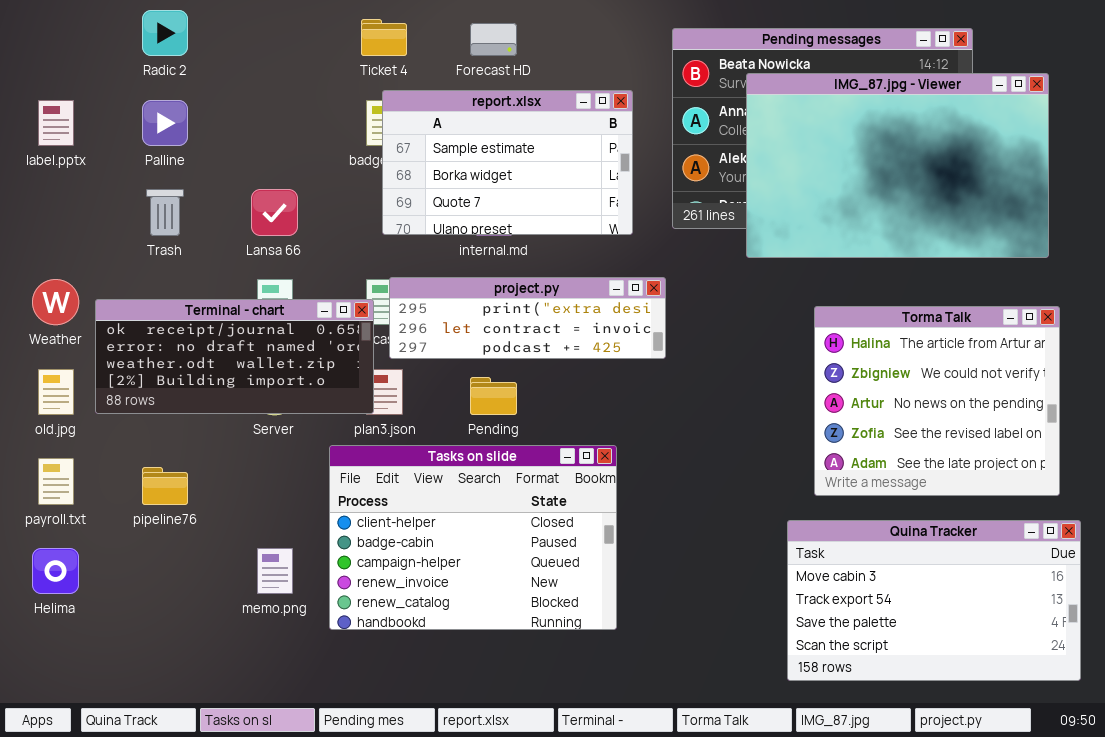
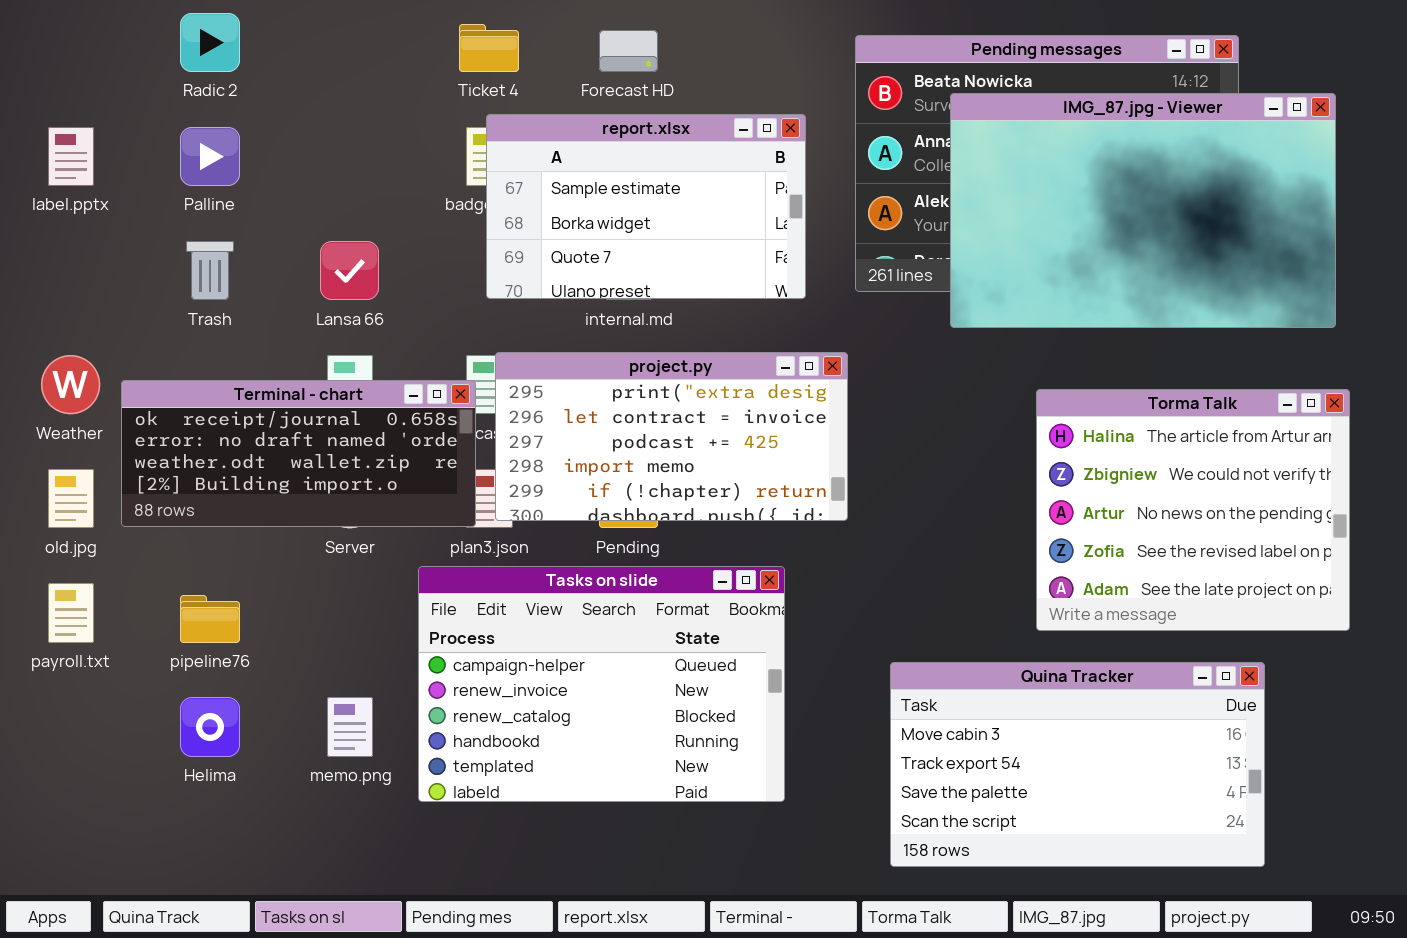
project.py: [389,277,666,359] -> [495,352,848,521], resized
Tasks on slide: [329,445,617,630] -> [418,566,785,802], scrolled down 2 rows
Quina Tracker: [787,520,1081,681] -> [890,662,1265,867], moved
Helima: [32,548,79,594] -> [180,697,240,757], moved

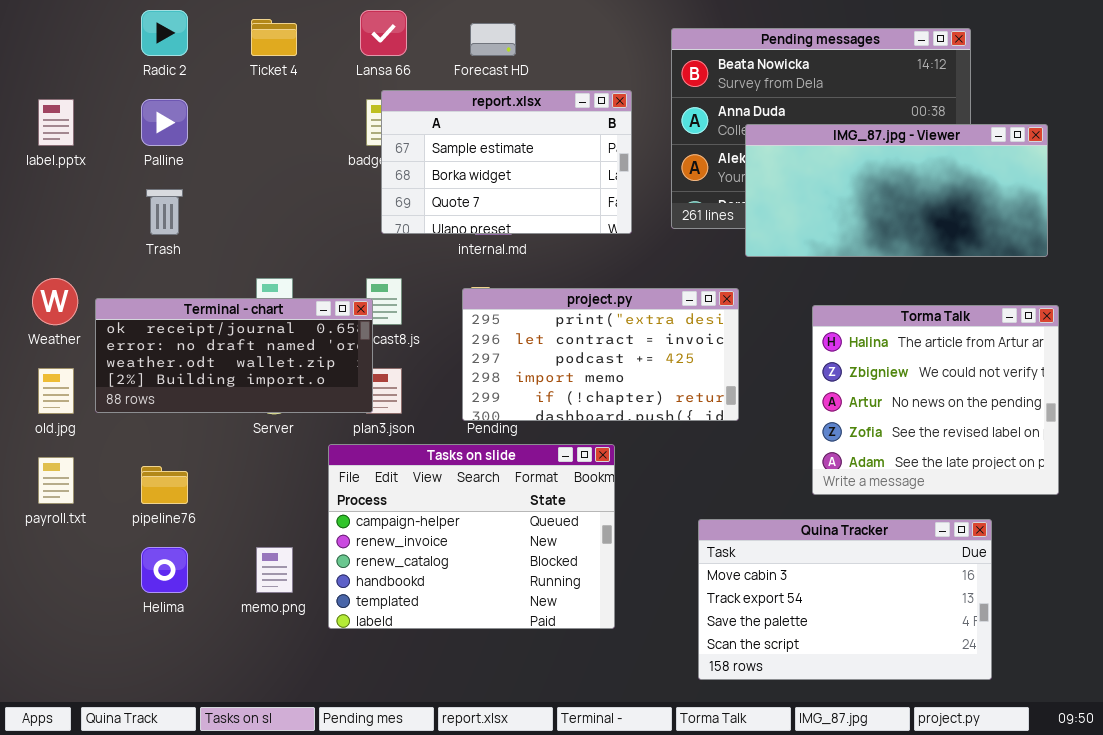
Ticket 4: [459,24,519,72] -> [251,19,297,56], moved
IMG_87.jpg - Viewer: [950,93,1336,328] -> [745,124,1048,257], resized
Lansa 66: [320,241,379,300] -> [360,10,407,56], moved
project.py: [495,352,848,521] -> [462,288,739,421], moved

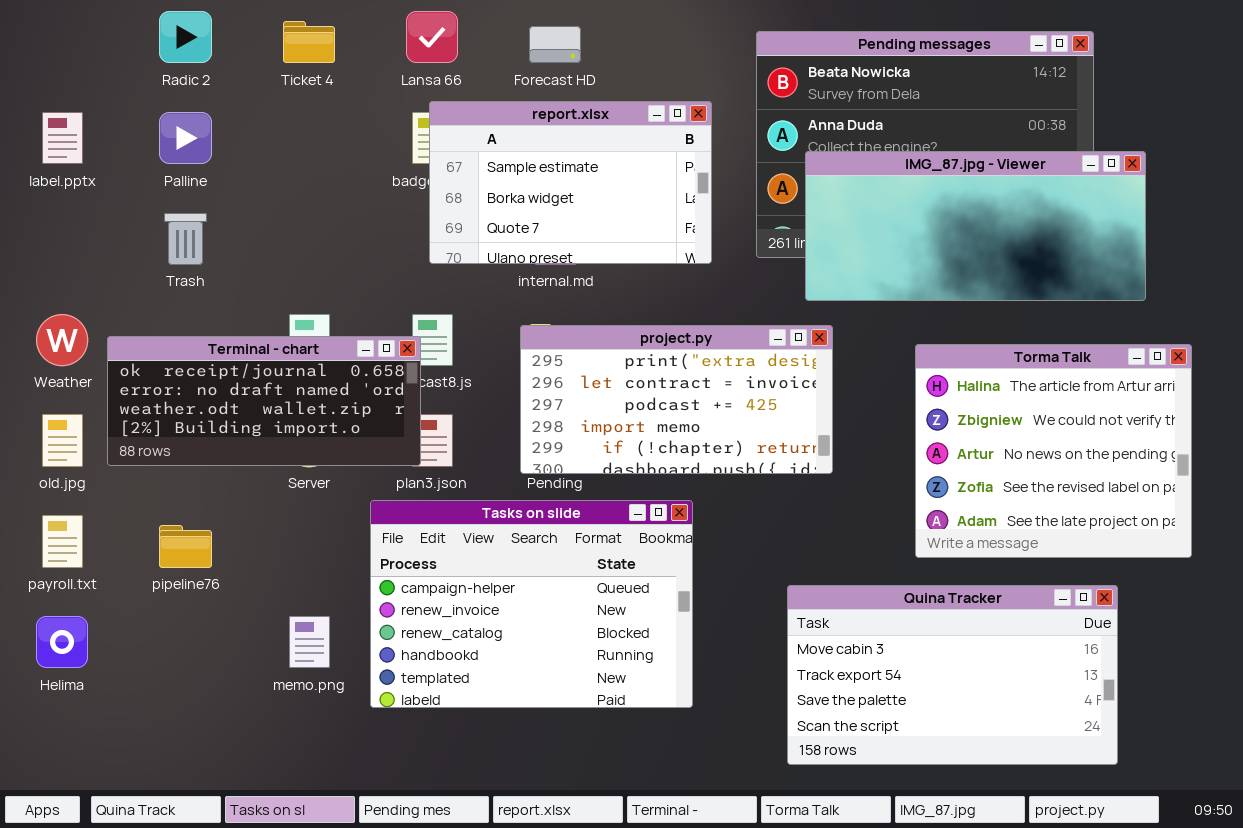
IMG_87.jpg - Viewer: [745,124,1048,257] -> [805,151,1146,301], moved
Helima: [141,547,188,593] -> [36,616,88,668], moved

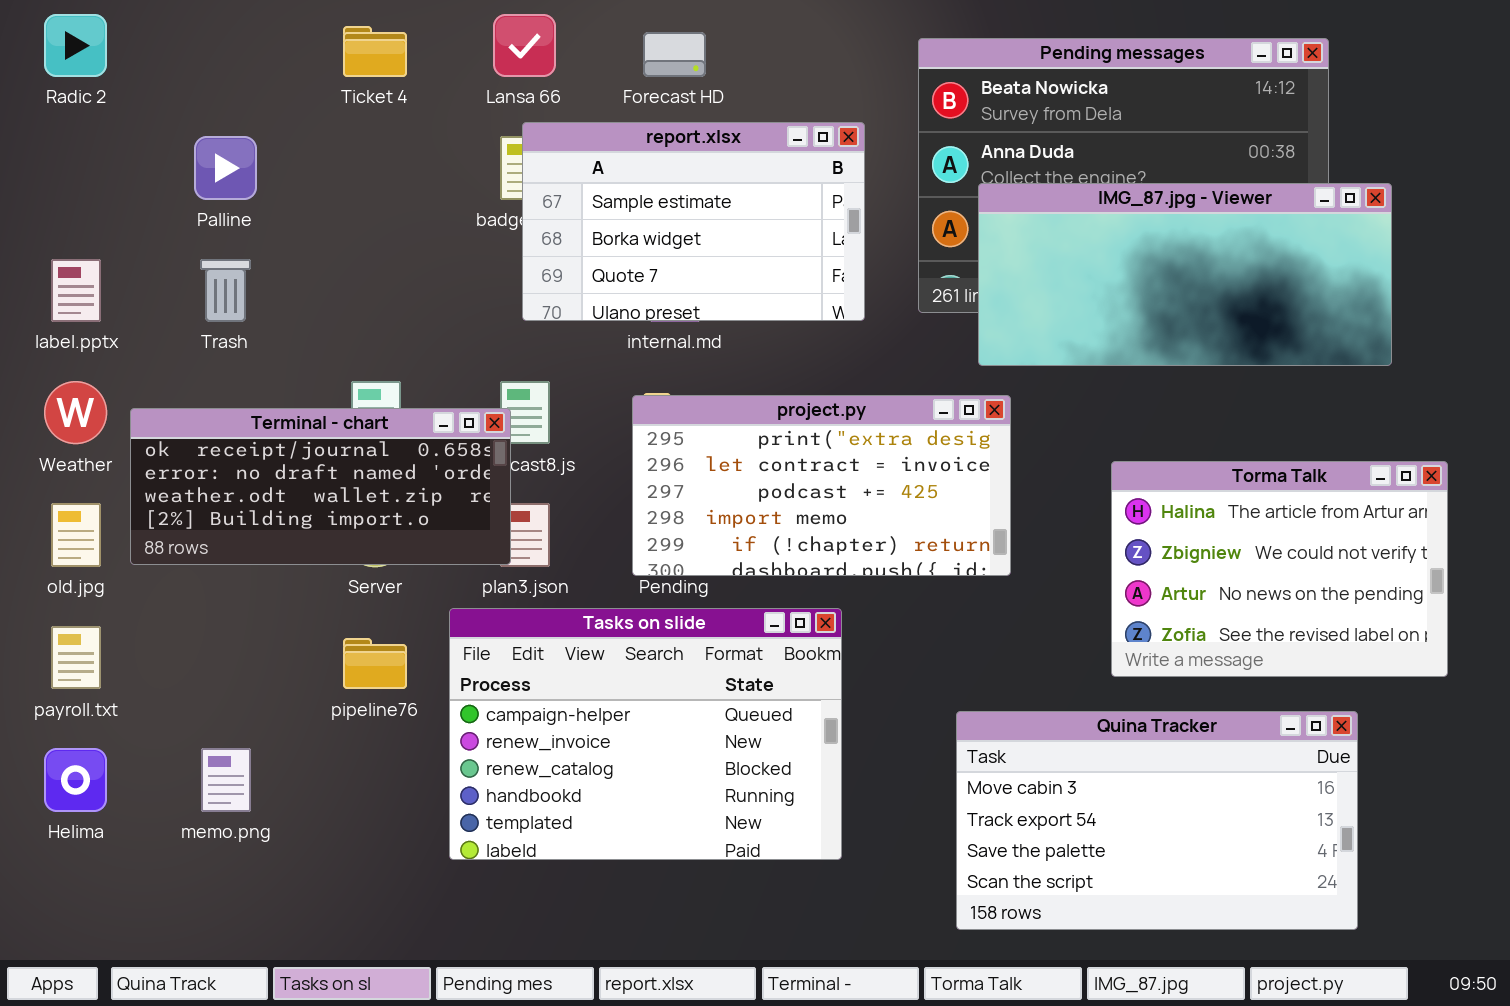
Radic 2: [159,11,212,63] -> [44,14,107,77], moved
label.pptx: [42,112,83,164] -> [51,259,101,322], moved
Torma Talk: [915,344,1192,558] -> [1111,461,1448,677], resized
pipeline76: [159,525,212,568] -> [343,638,407,689], moved
memo.png: [289,616,330,668] -> [201,748,251,812], moved

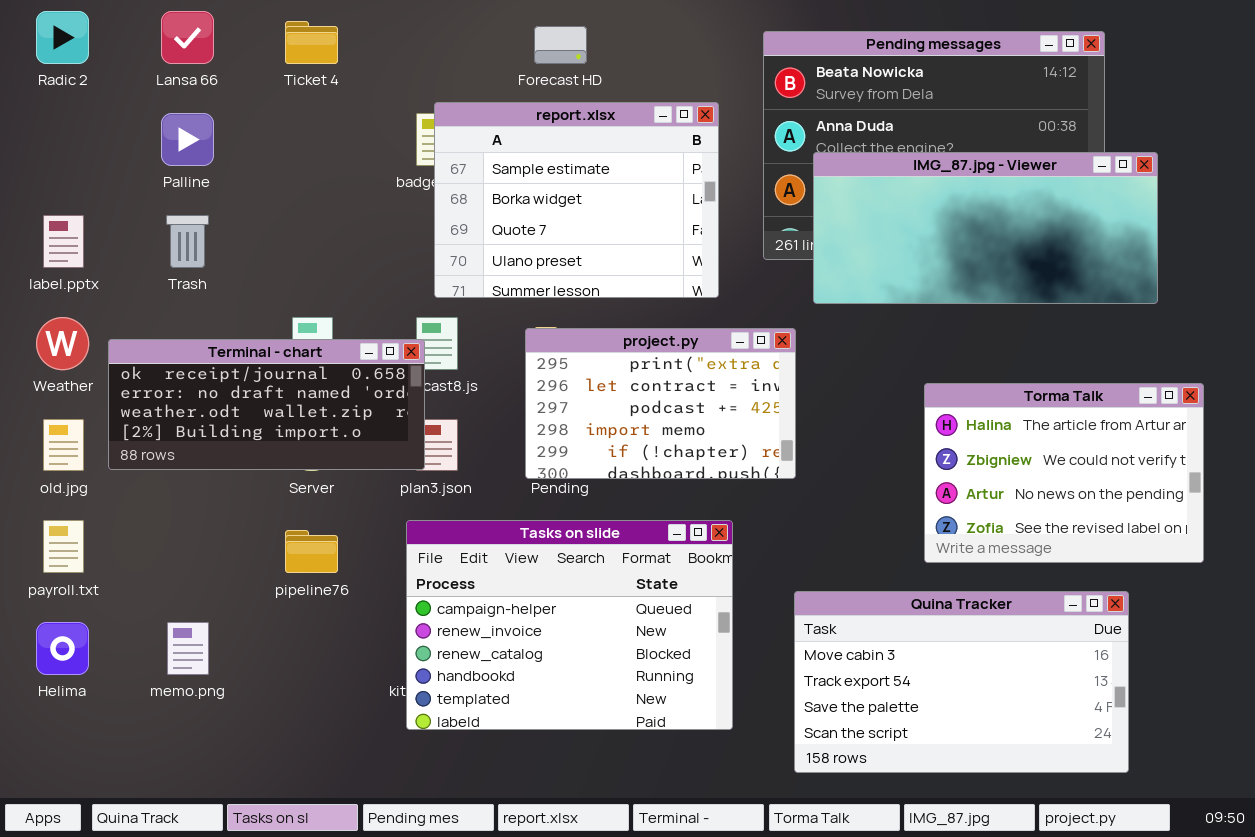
Lansa 66: [493,14,556,77] -> [161,11,214,64], moved
report.xlsx: [522,122,865,321] -> [434,102,719,298], resized
project.py: [632,395,1011,576] -> [525,328,796,479], resized
Tasks on slide: [449,608,842,860] -> [406,520,733,730], moved

